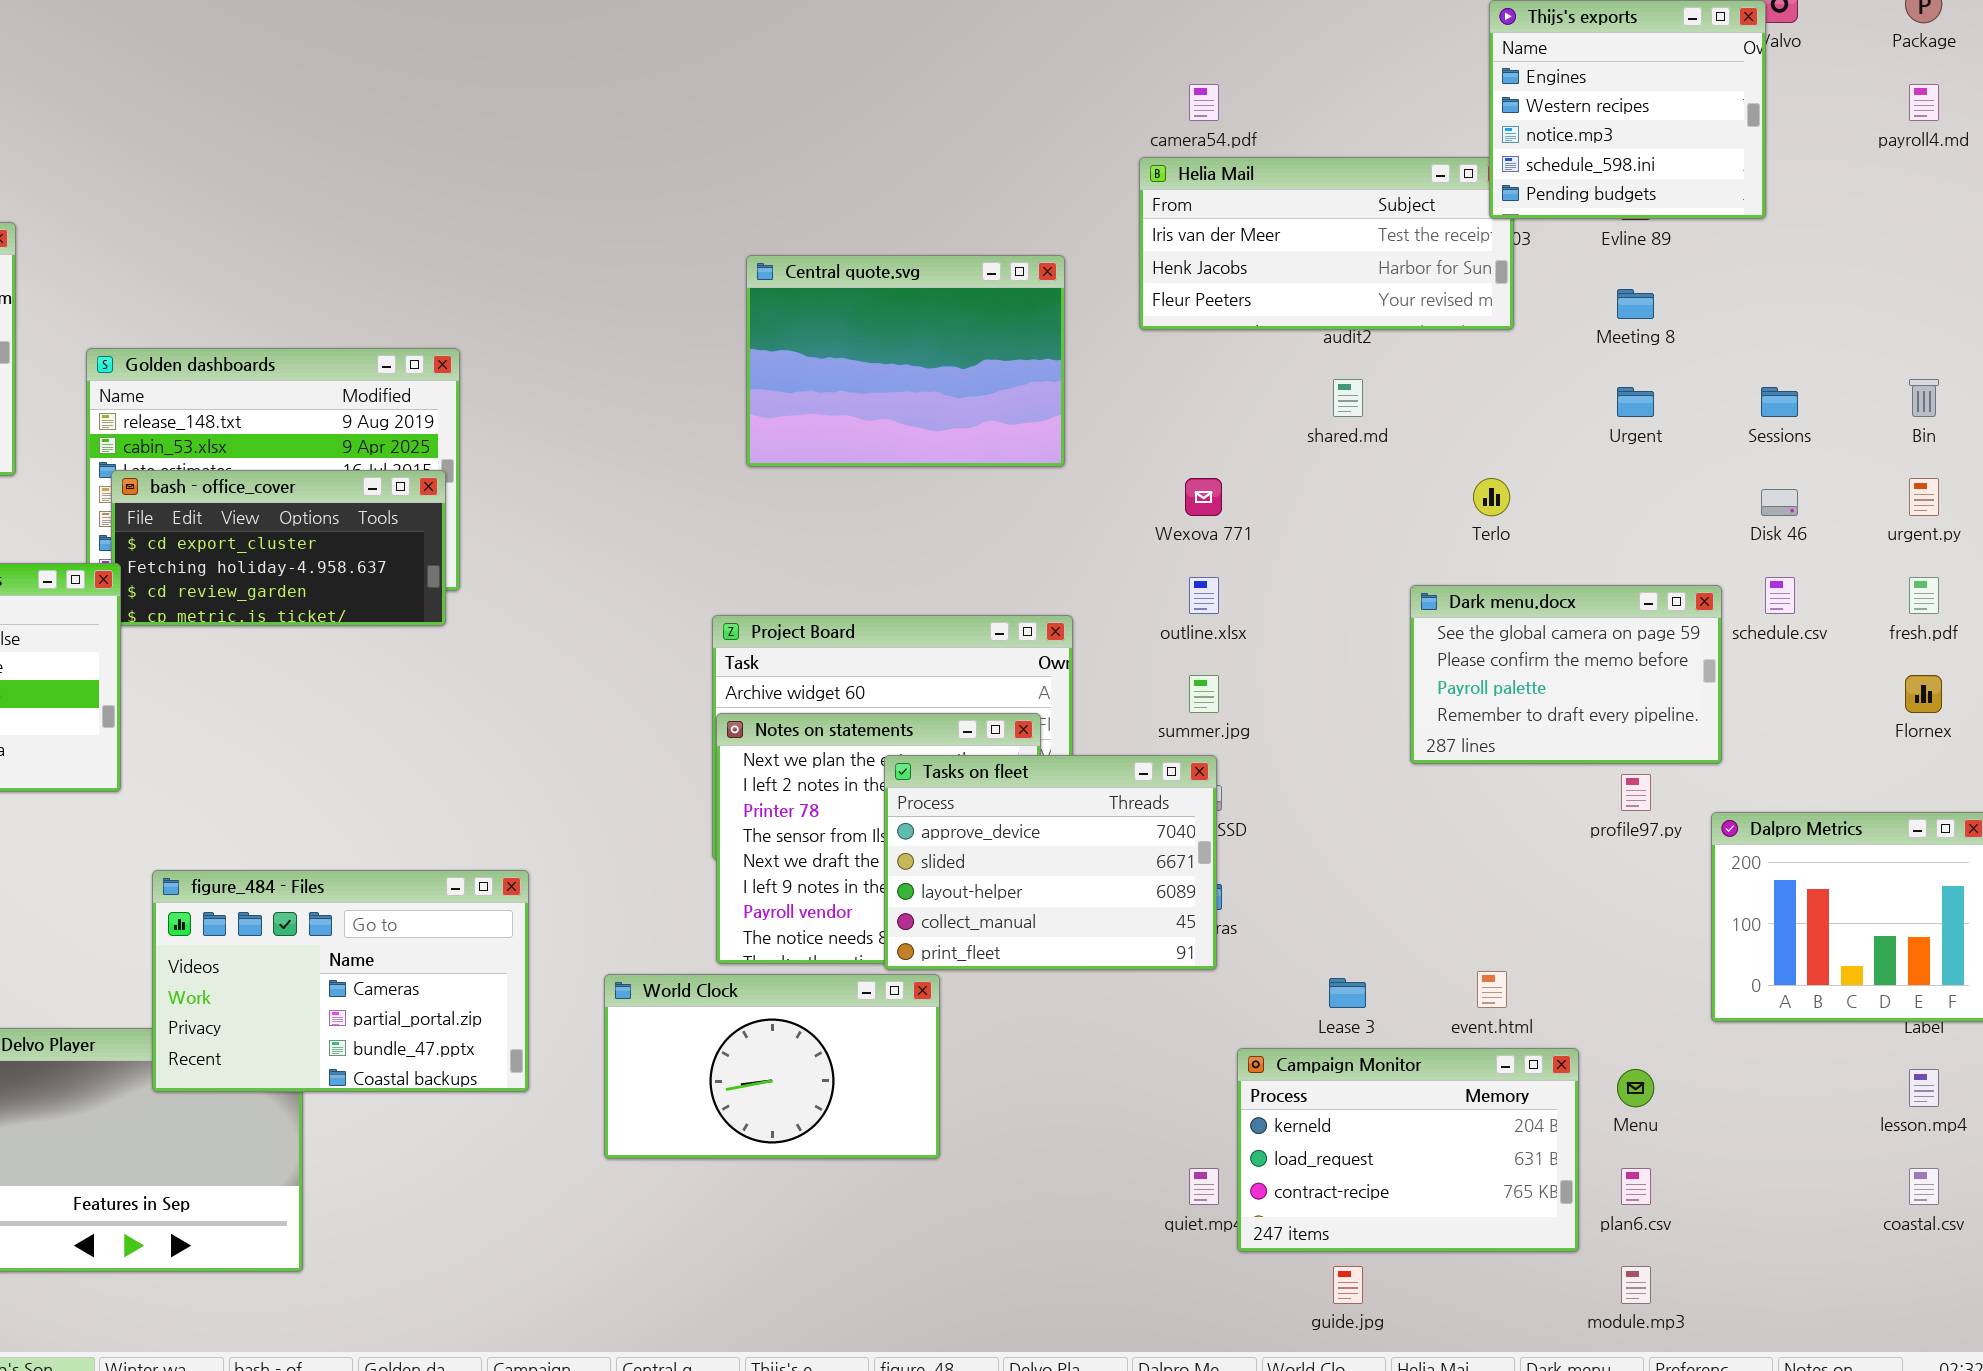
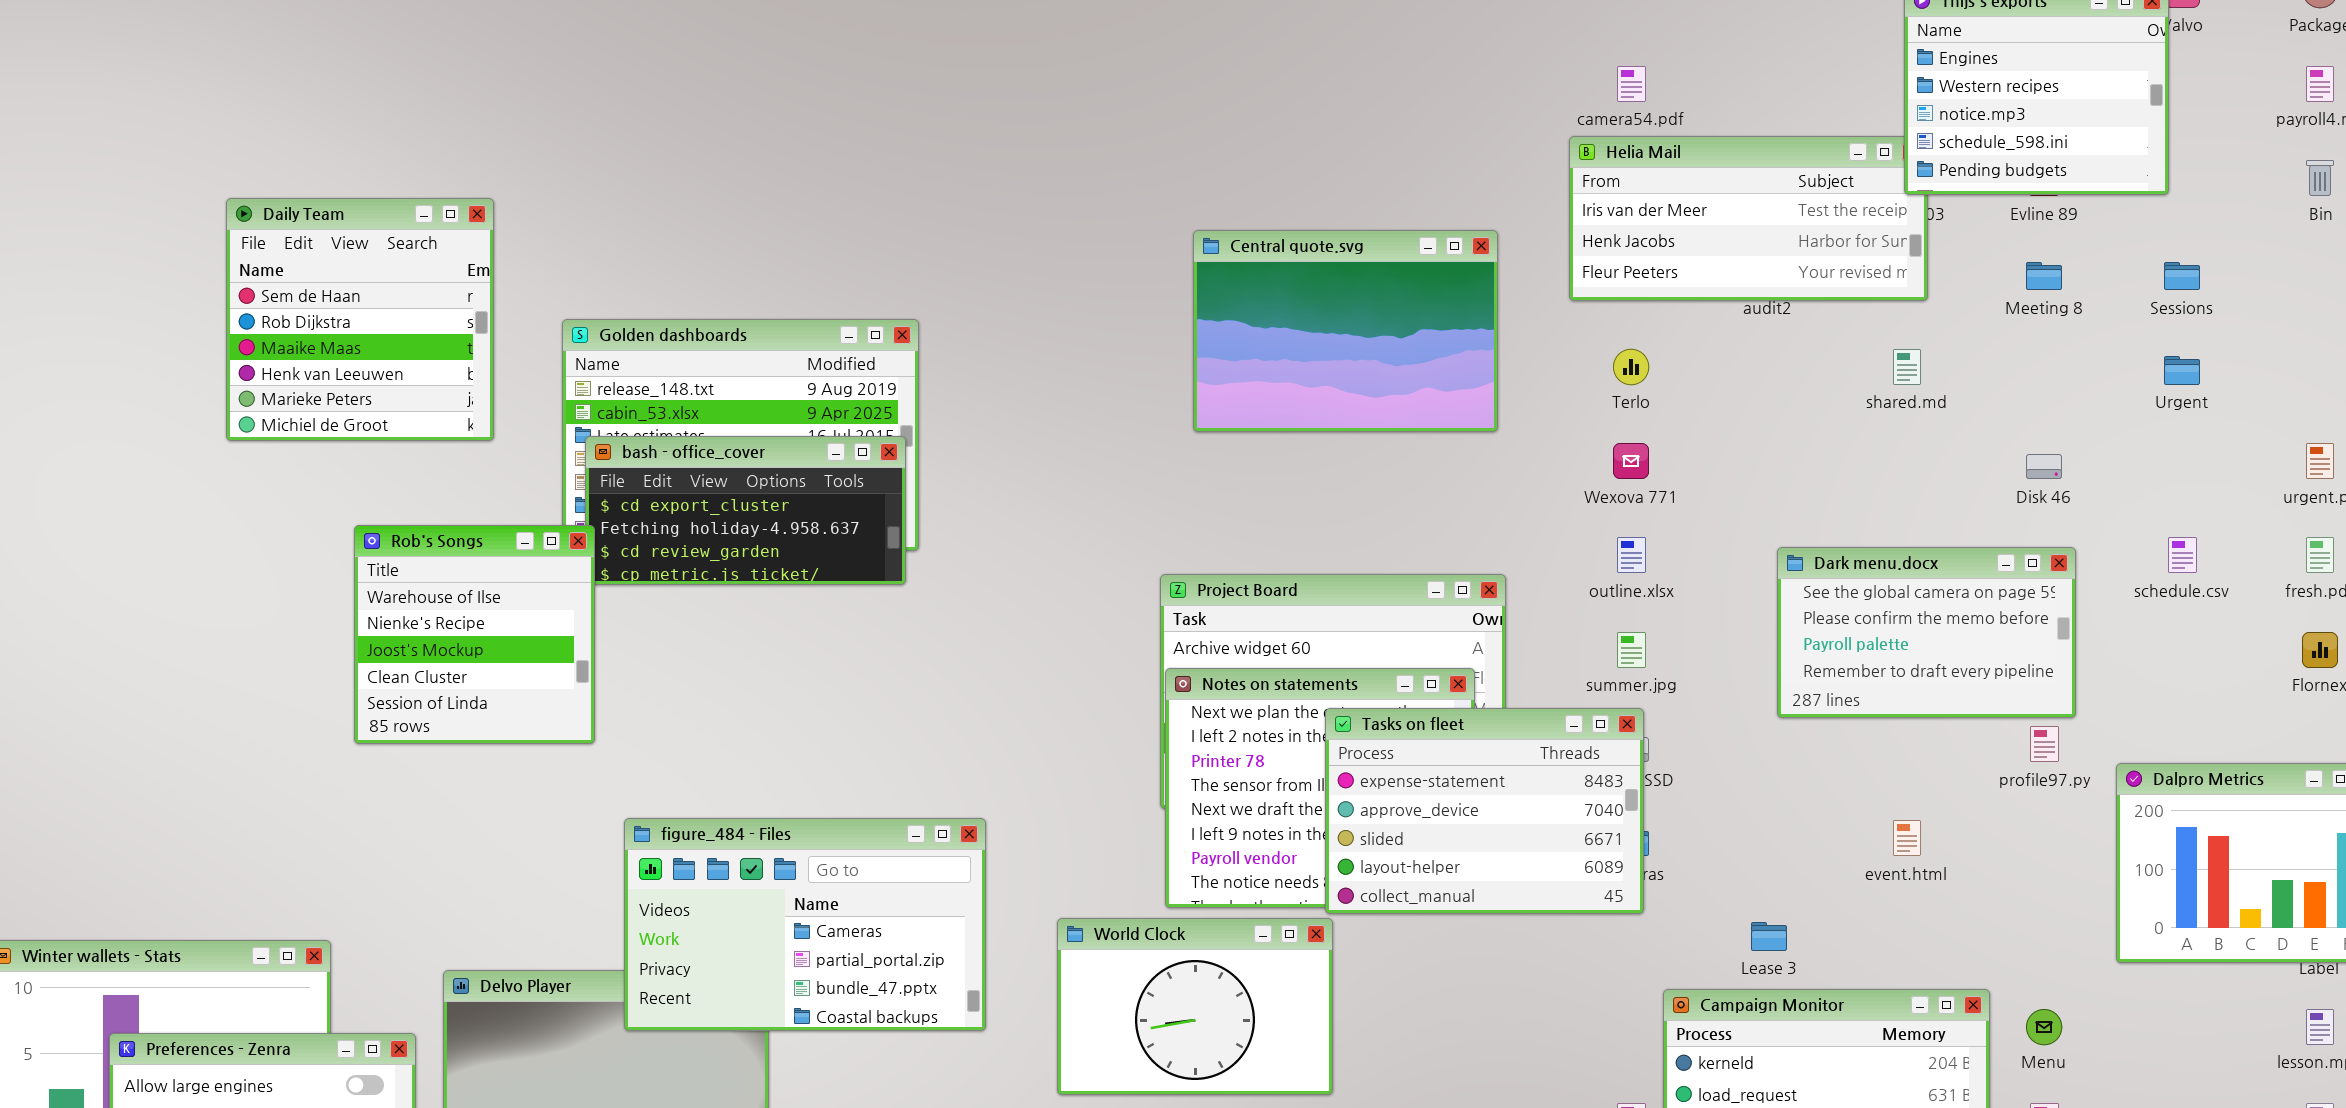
shared.md: [1333,379,1363,417] -> [1893,349,1921,385], moved
Bin: [1909,379,1939,417] -> [2306,160,2334,196], moved
Urgent: [1617,387,1654,417] -> [2164,356,2200,385], moved
Sessions: [1761,387,1798,417] -> [2164,262,2200,290], moved
Terlo: [1473,478,1510,516] -> [1613,349,1649,385], moved
Disk 46: [1761,489,1798,516] -> [2026,454,2062,479], moved
Dark menu.docx: [1410,585,1722,764] -> [1777,547,2076,718], moved
Tasks on fleet: [884,755,1217,970] -> [1325,708,1644,914], scrolled up 1 row
event.html: [1477,971,1507,1008] -> [1893,820,1921,856], moved
World Clock: [604,974,940,1159] -> [1057,918,1333,1095], resized

